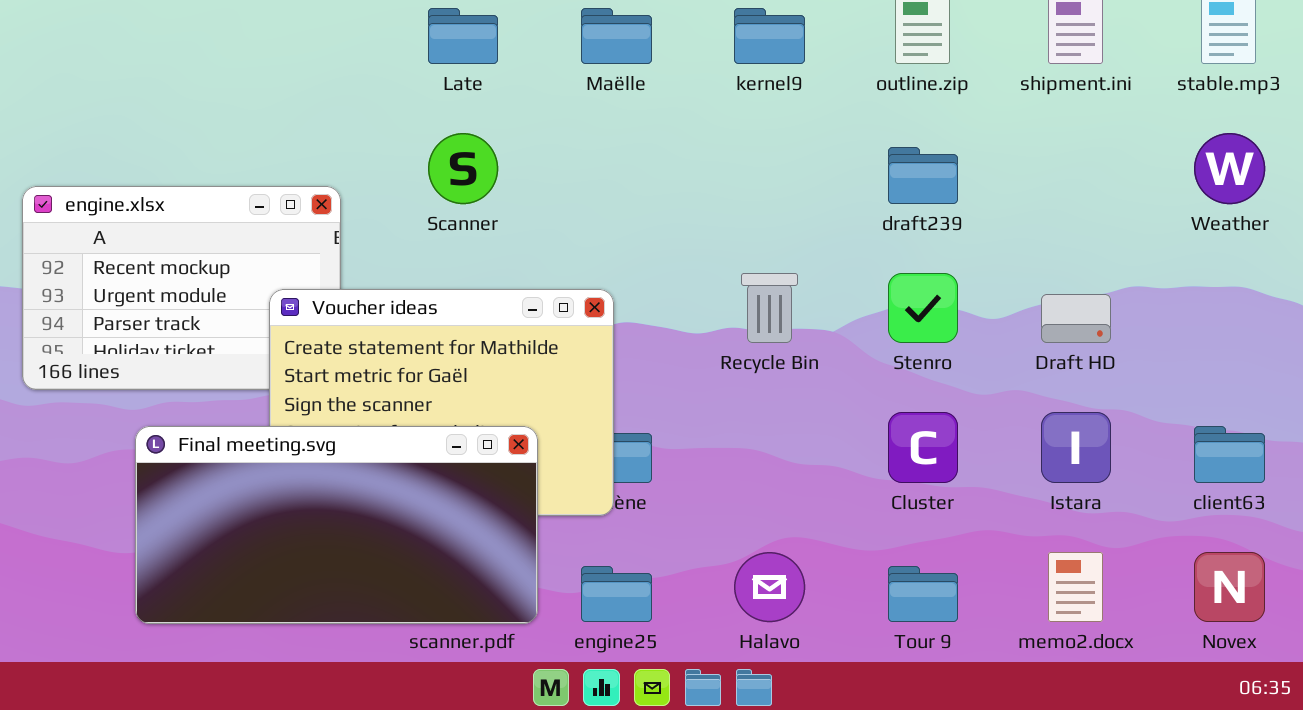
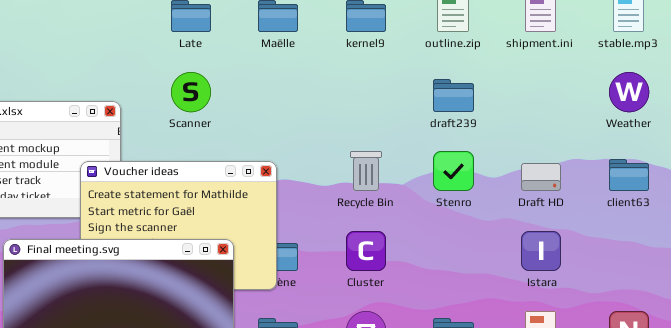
Cluster: [888,412,958,483] -> [346,231,386,271], moved
client63: [1194,426,1265,483] -> [609,159,649,191], moved

